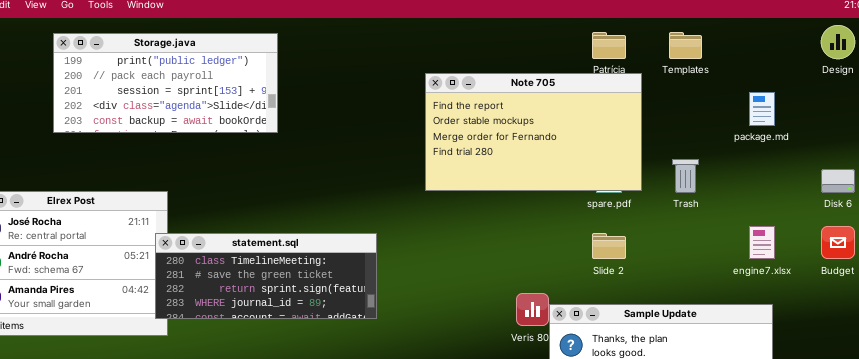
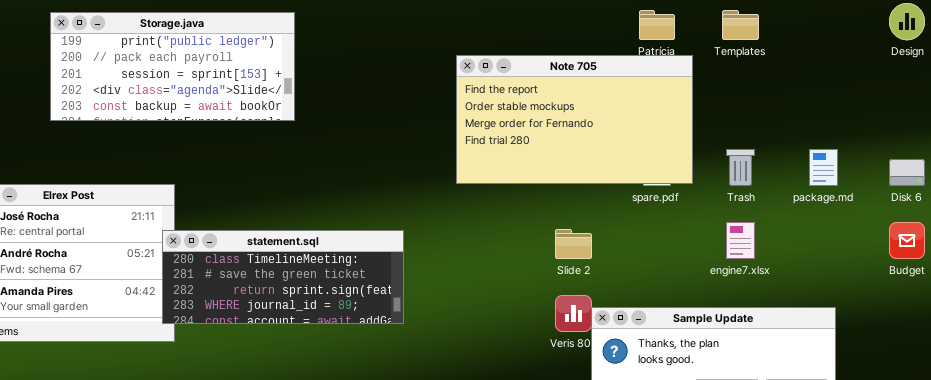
package.md: [749,92,775,126] -> [809,149,838,186], moved
engine7.xlsx: [749,226,775,259] -> [726,222,755,259], moved
Slide 2: [592,233,626,259] -> [555,229,592,259], moved

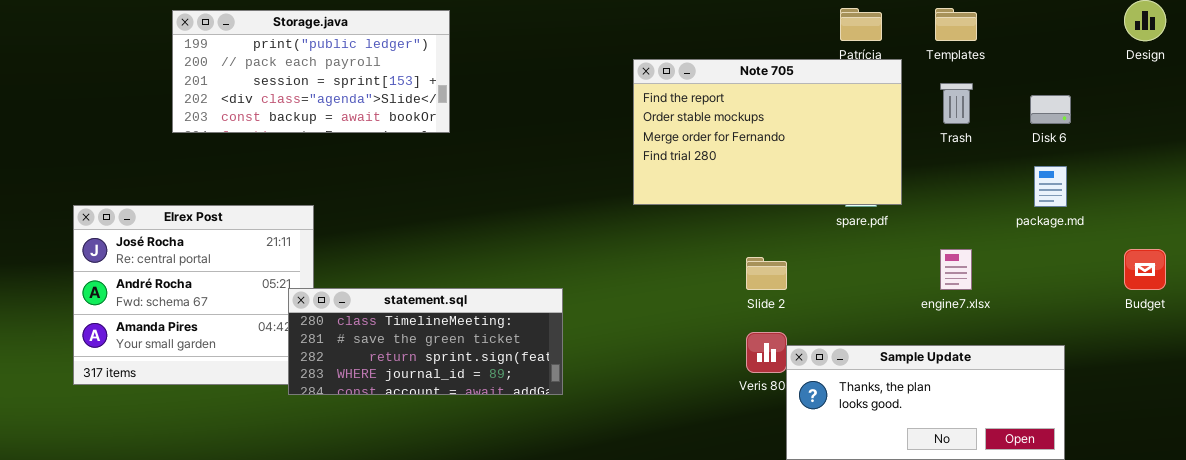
Trash: [726,149,755,186] -> [940,83,973,124], moved
Disk 6: [889,159,925,186] -> [1030,95,1071,124], moved
statement.sql: [162,230,404,324] -> [288,288,563,395], moved

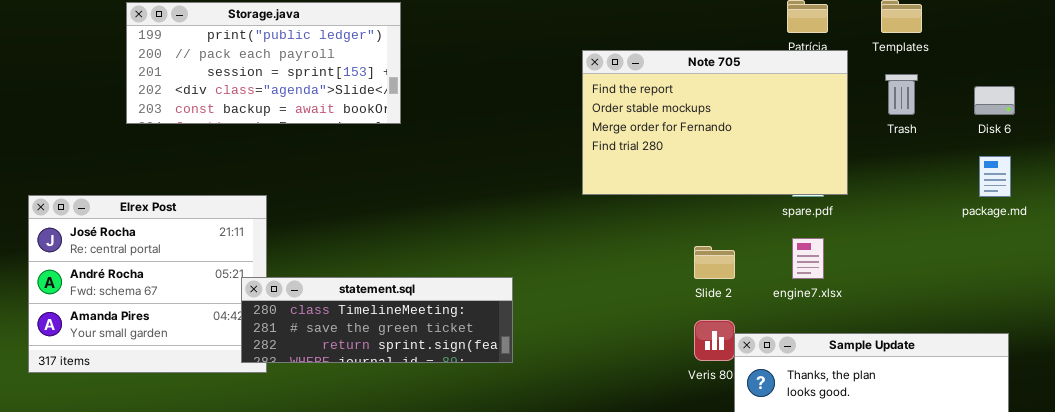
engine7.xlsx: [940,249,972,290] -> [792,238,824,279], moved
statement.sql: [288,288,563,395] -> [241,277,513,363], resized

